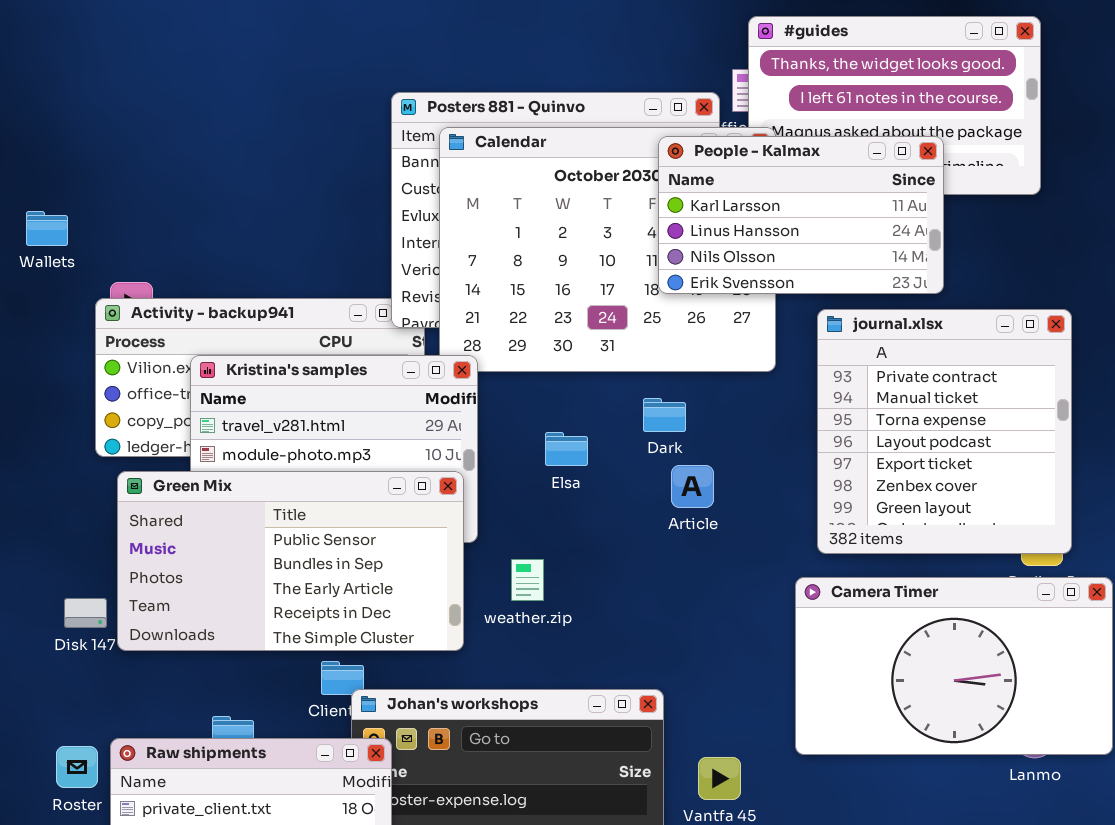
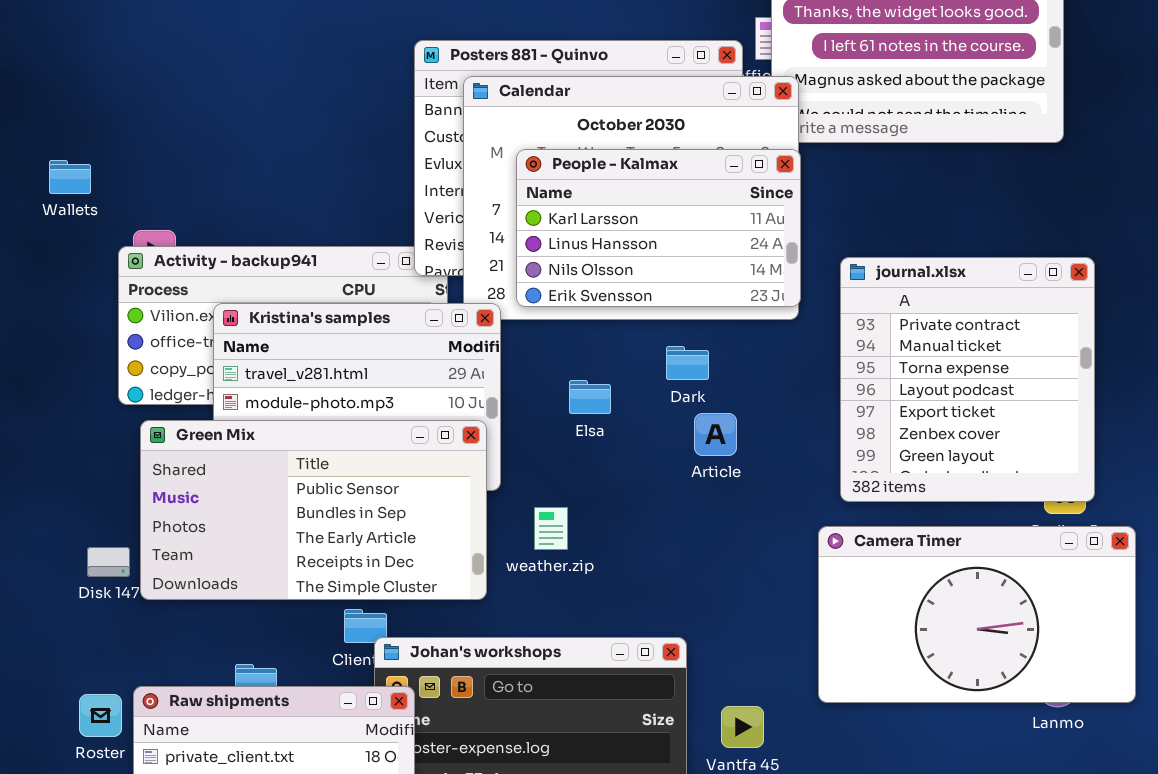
People - Kalmax: [658,136,944,294] -> [516,149,801,307], moved

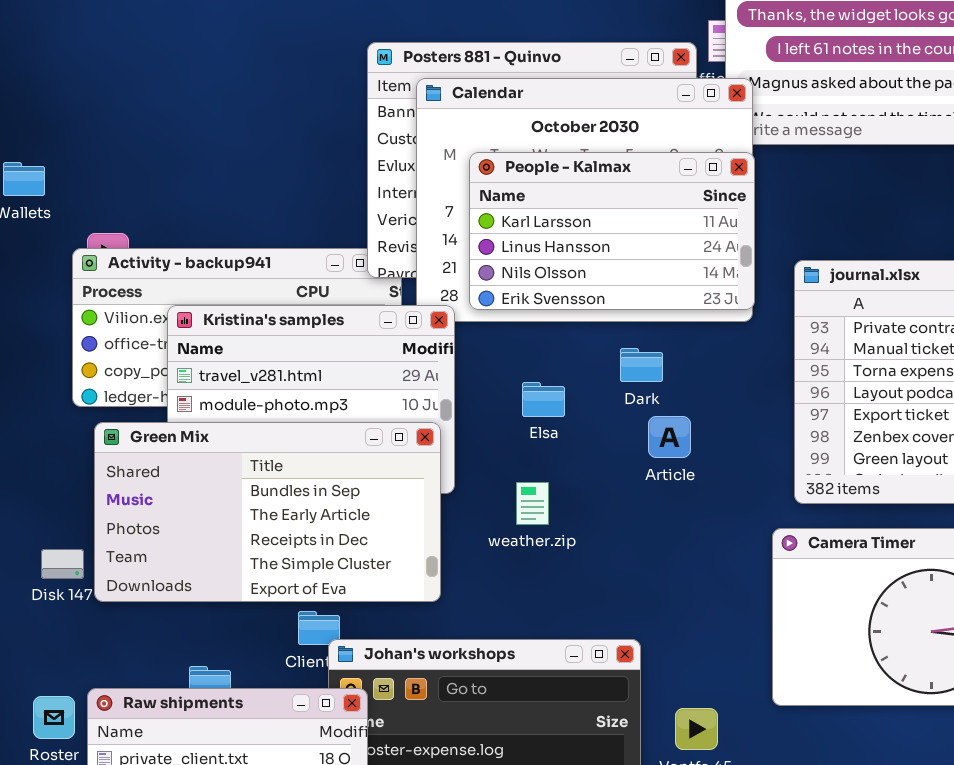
Green Mix: [140,420,487,600] -> [94,422,441,602], scrolled down 1 row
weather.zip: [534,507,568,550] -> [516,482,549,525], moved

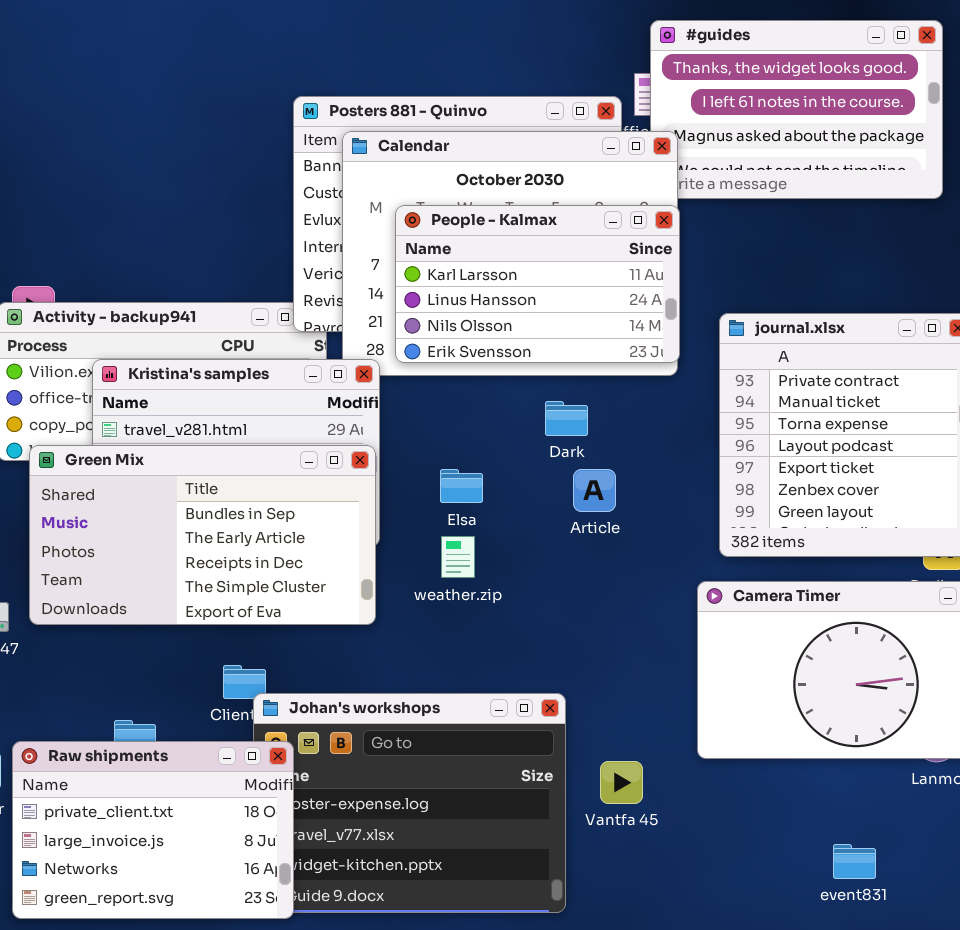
Elsa: [522,382,565,417] -> [440,469,483,503], moved
Green Mix: [94,422,441,602] -> [29,445,376,625], moved

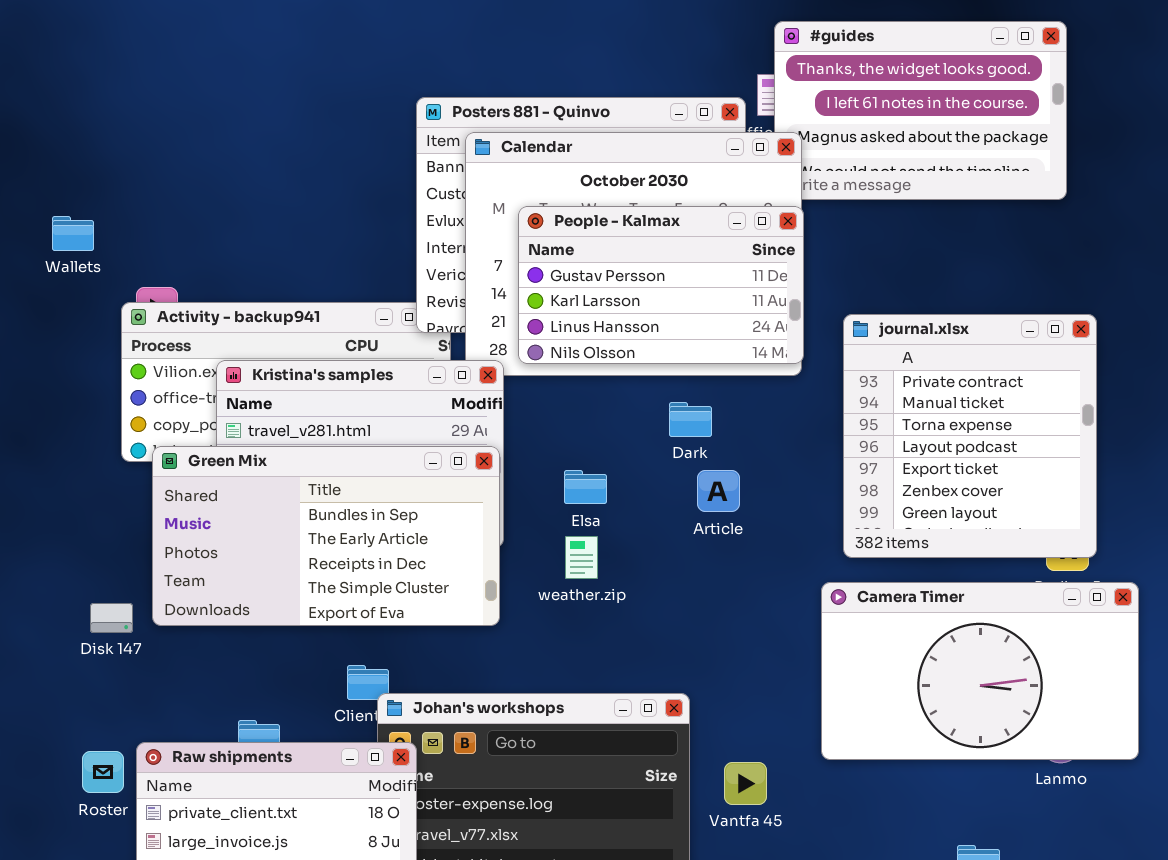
People - Kalmax: [395,205,680,363] -> [518,206,804,364], scrolled up 1 row

